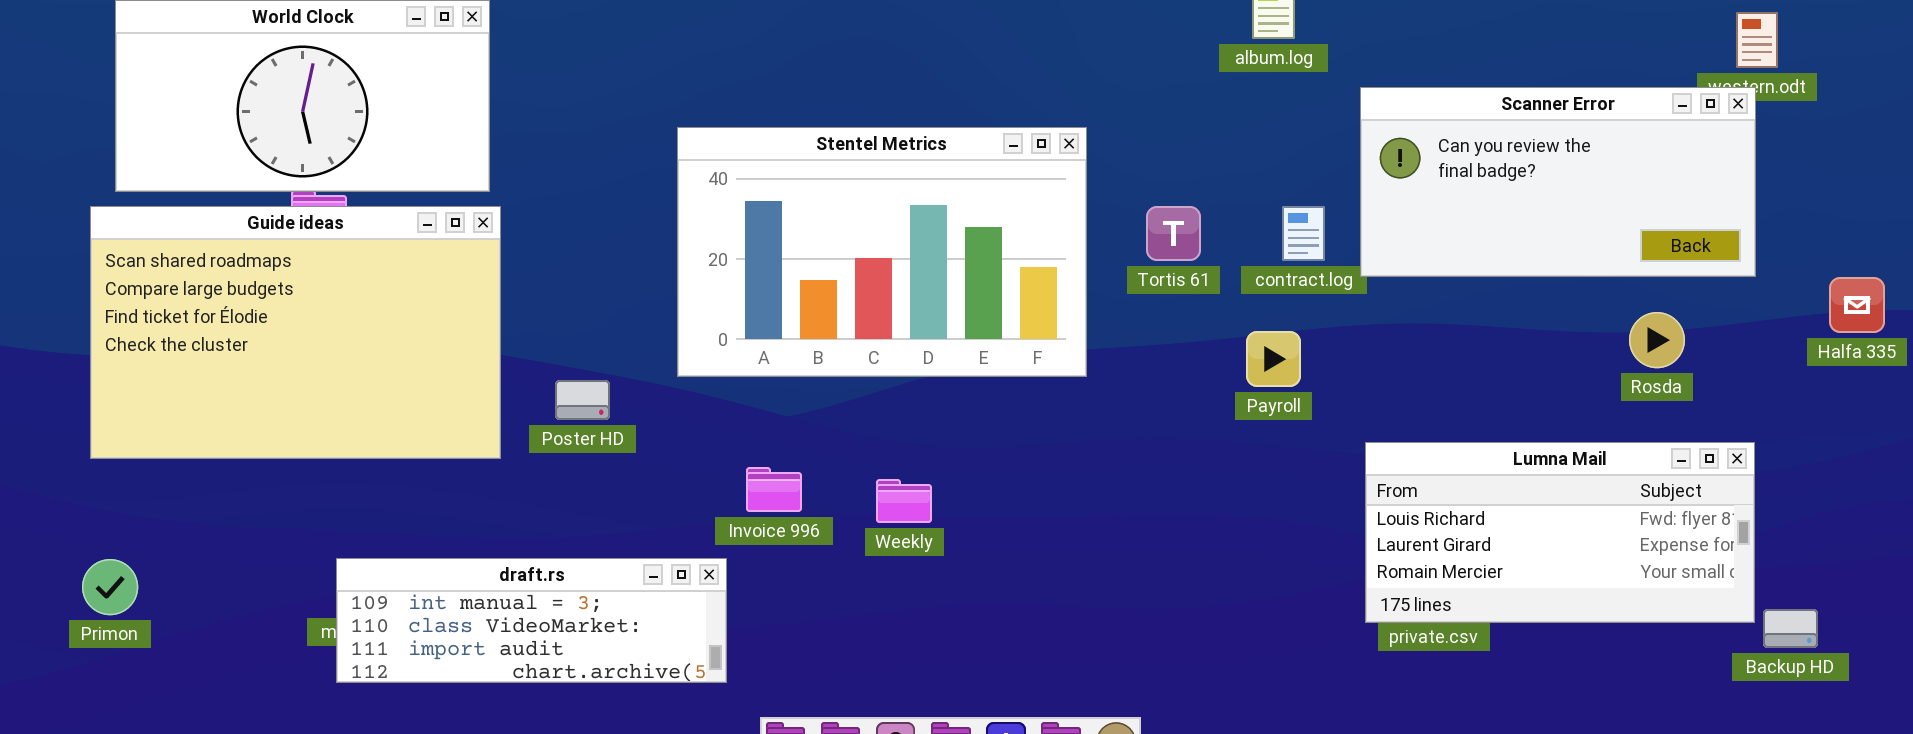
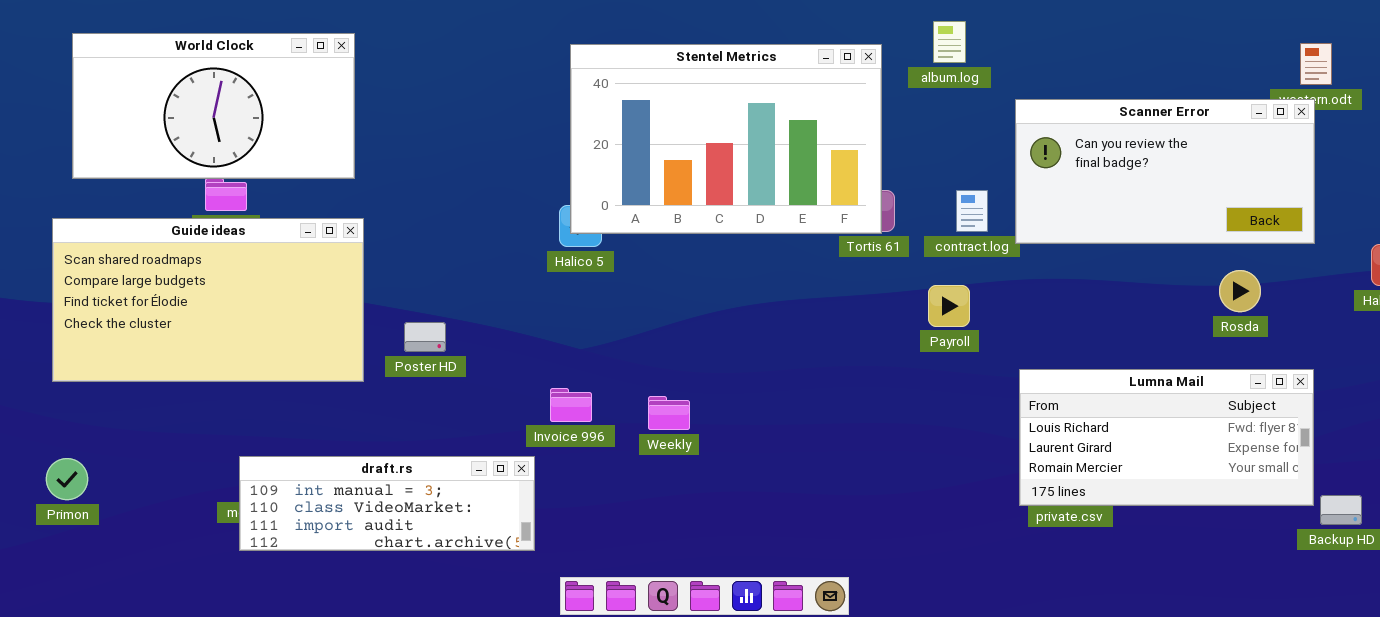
Stentel Metrics: [677,127,1087,377] -> [570,44,882,234], moved
Guide ideas: [90,206,501,459] -> [52,218,364,382], resized

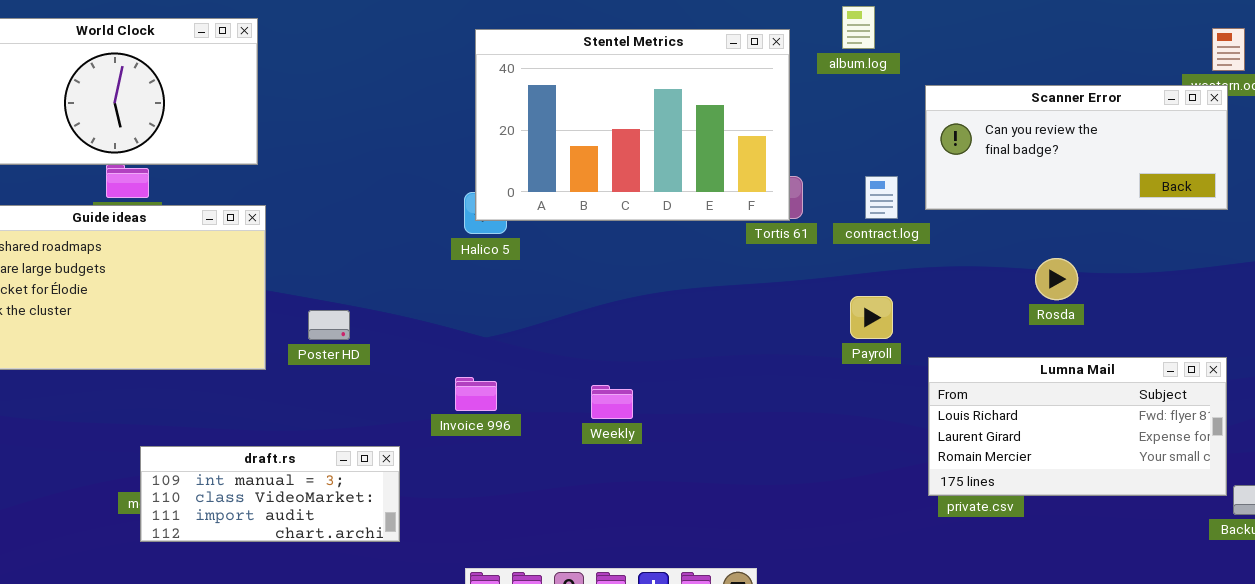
Scanner Error: [1015,99,1315,244] -> [925,85,1228,210], resized
Rosda: [1219,270,1261,312] -> [1035,258,1078,300], moved
Payroll: [928,285,970,327] -> [850,296,893,339], moved
Weekly: [648,396,690,430] -> [591,385,633,419], moved
draft.rs: [239,456,535,551] -> [140,446,400,542], resized

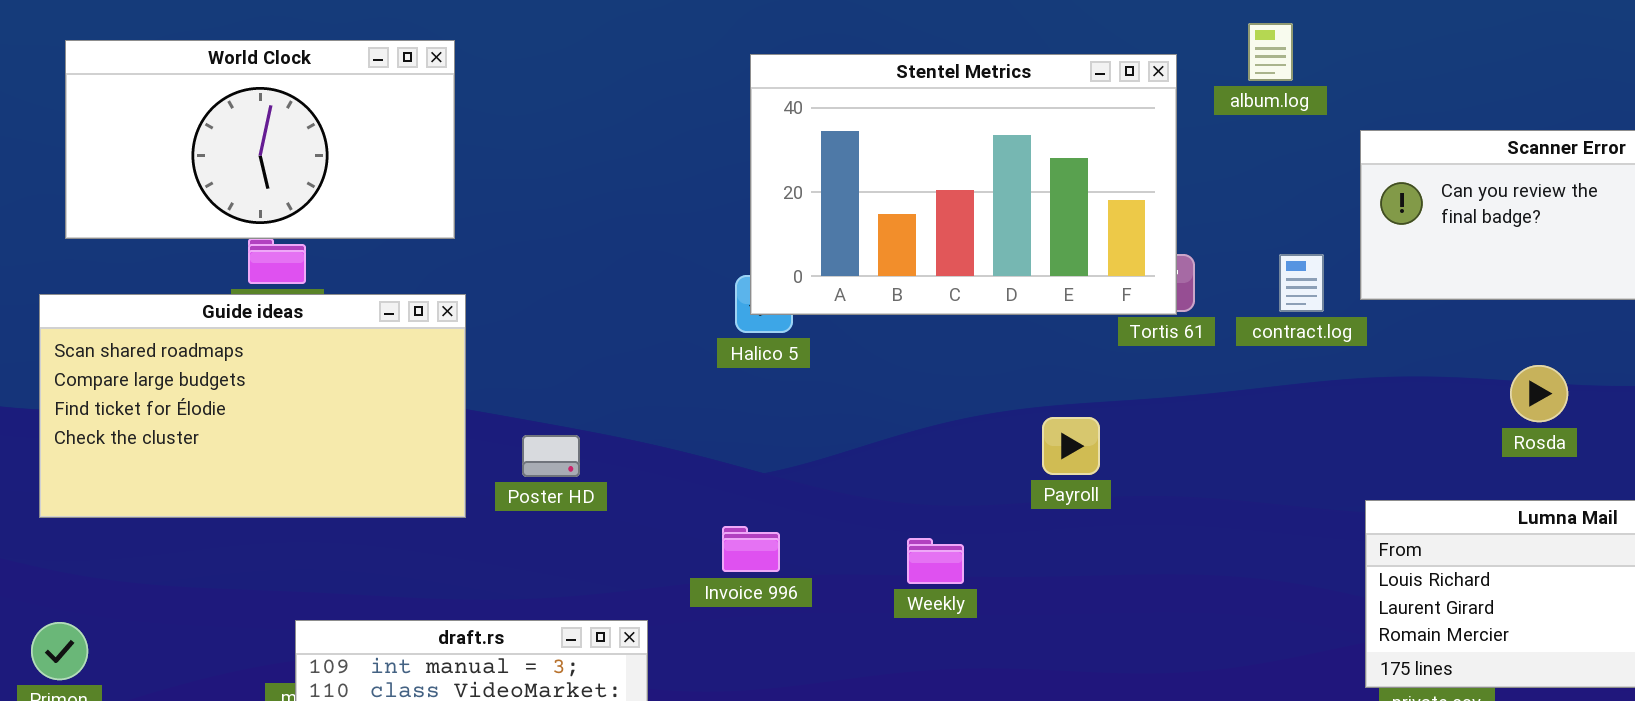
Payroll: [850,296,893,339] -> [1042,417,1100,475], moved

